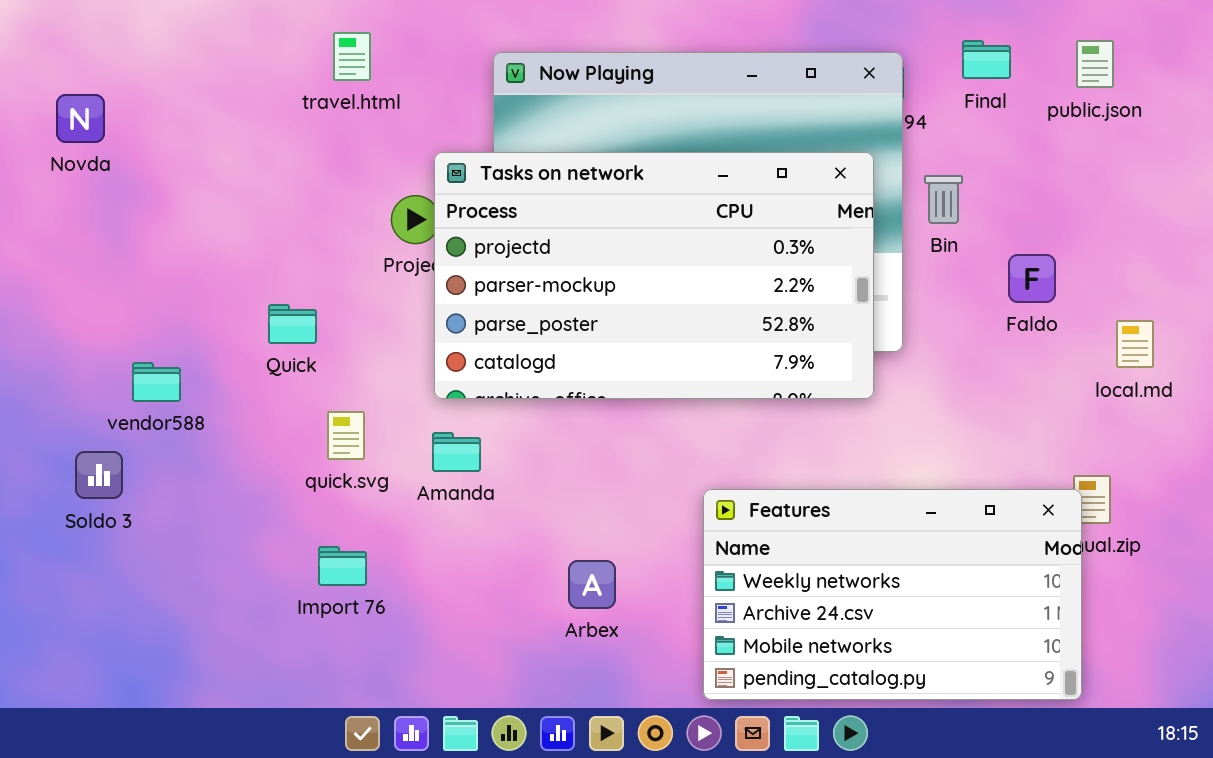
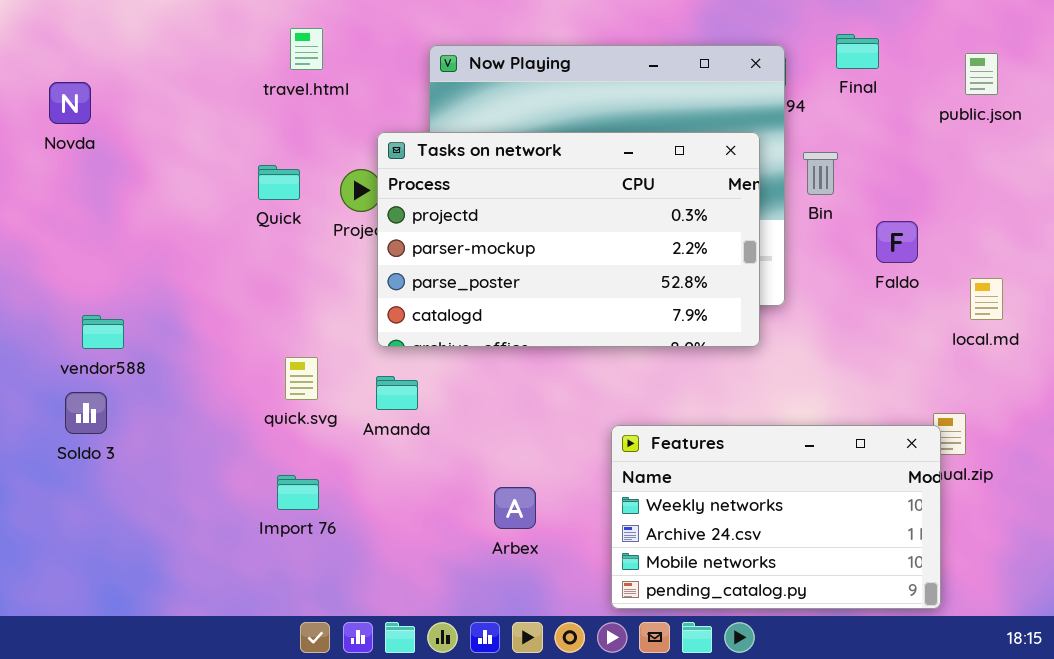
public.json: [1076,40,1114,88] -> [965,53,998,95], moved
Quick: [268,304,317,344] -> [258,165,300,200], moved
vendor588: [132,362,181,402] -> [82,315,124,349], moved

